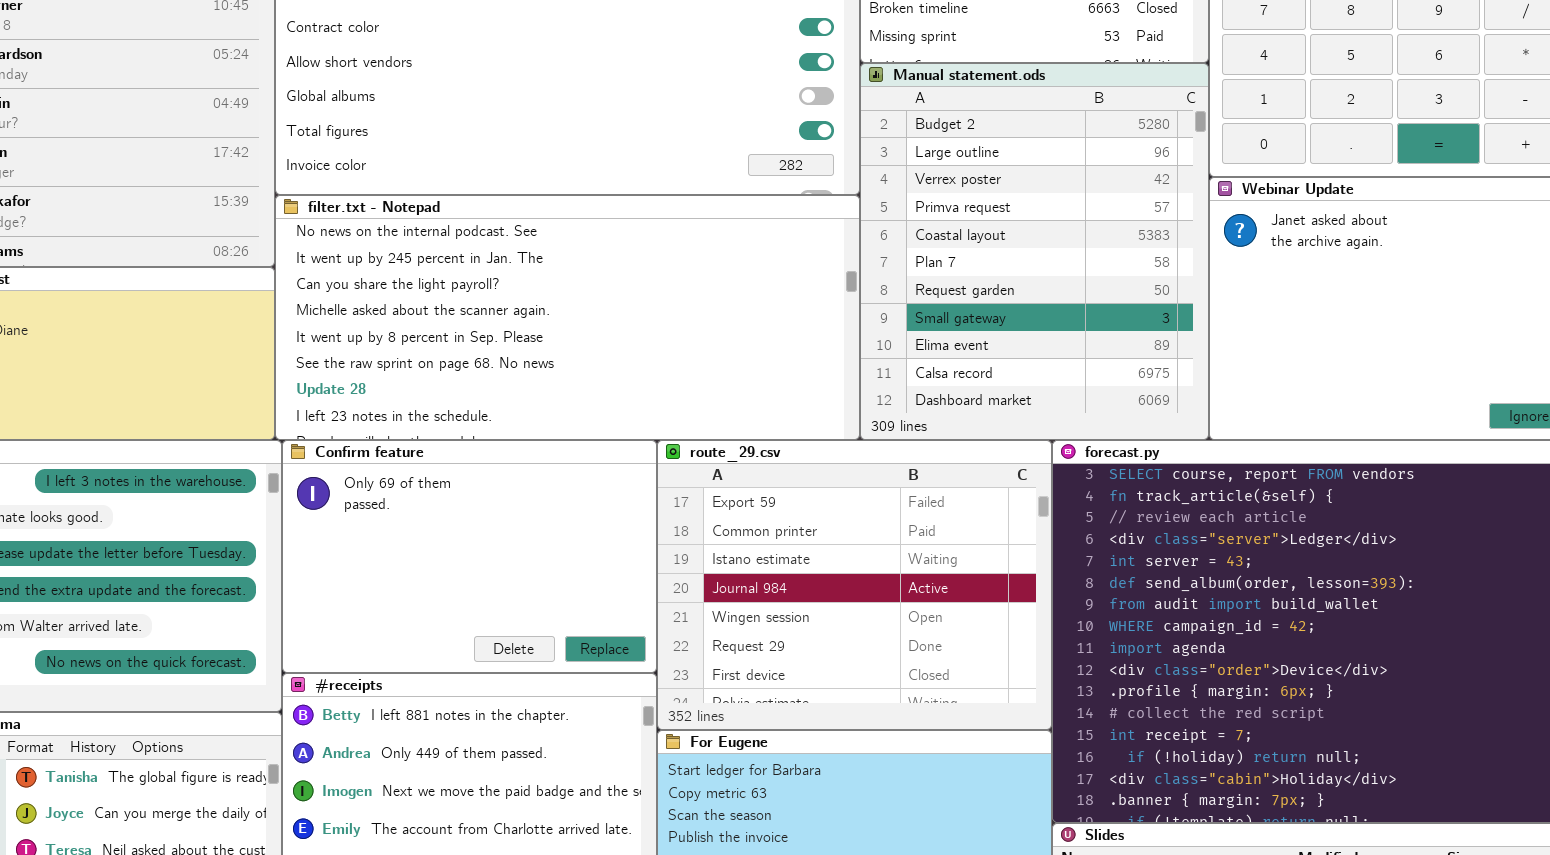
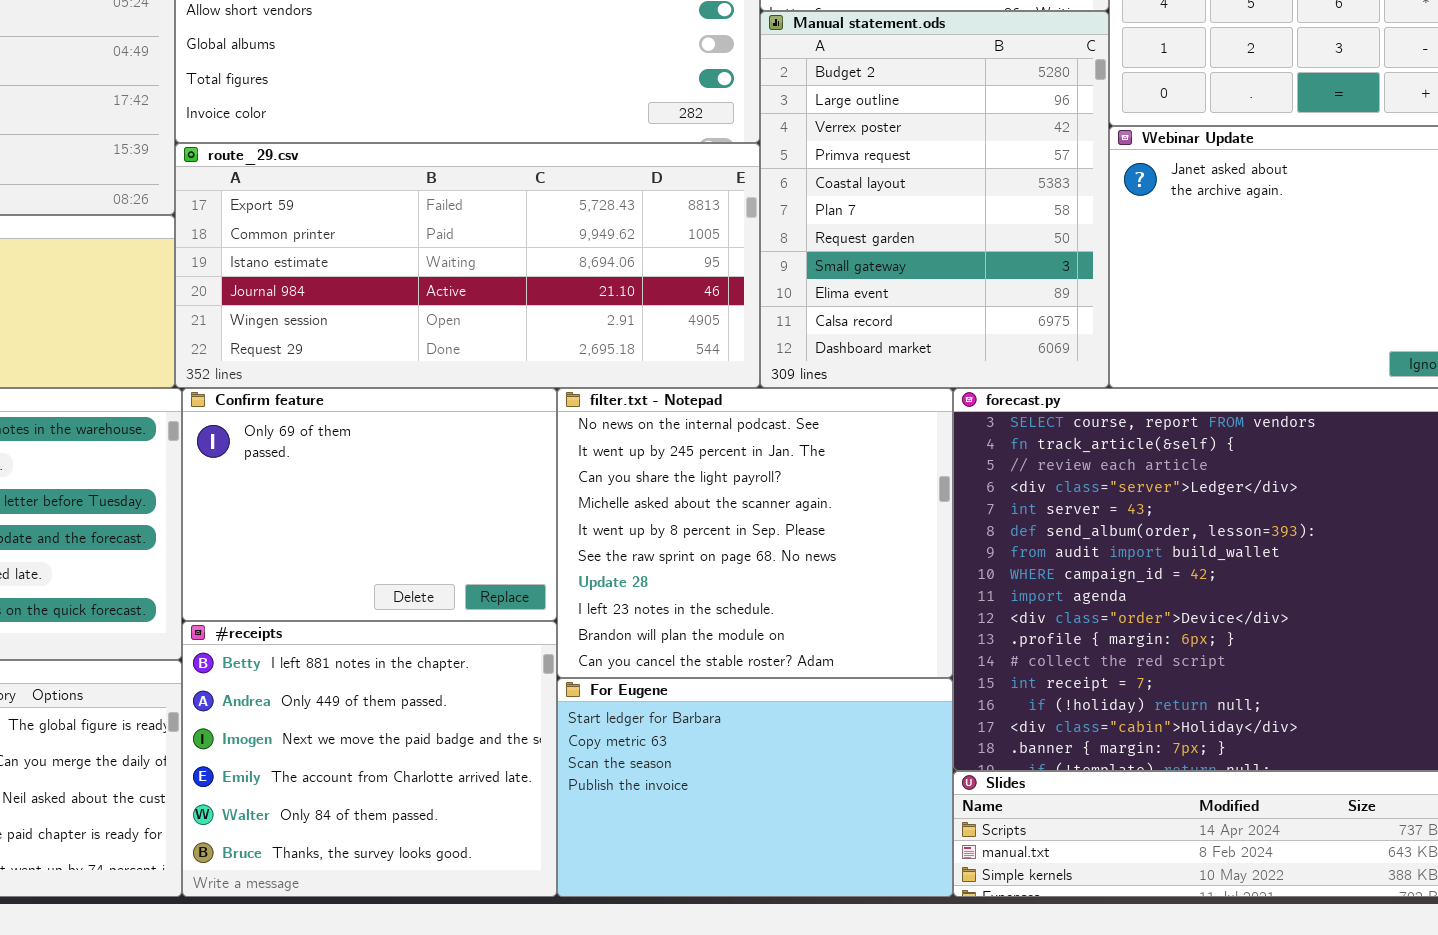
filter.txt - Notepad: [275,195,860,440] -> [557,388,953,678], moved, resized
route_29.csv: [657,440,1052,730] -> [175,143,760,388], moved, resized

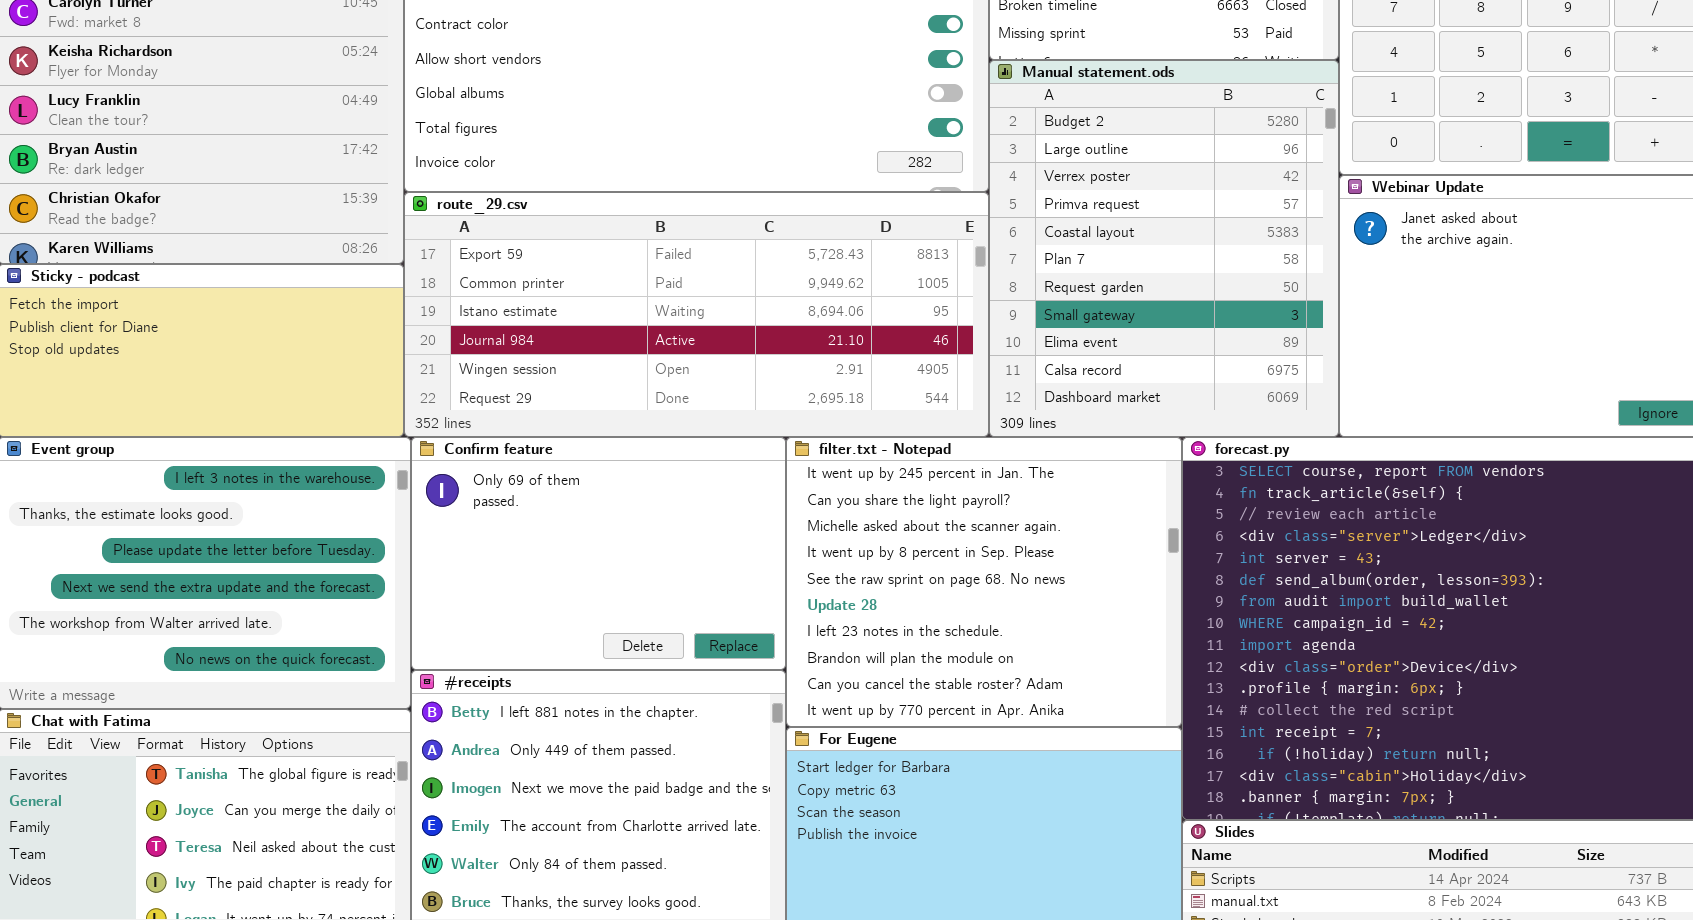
filter.txt - Notepad: [557,388,953,678] -> [786,437,1182,727], scrolled down 1 row

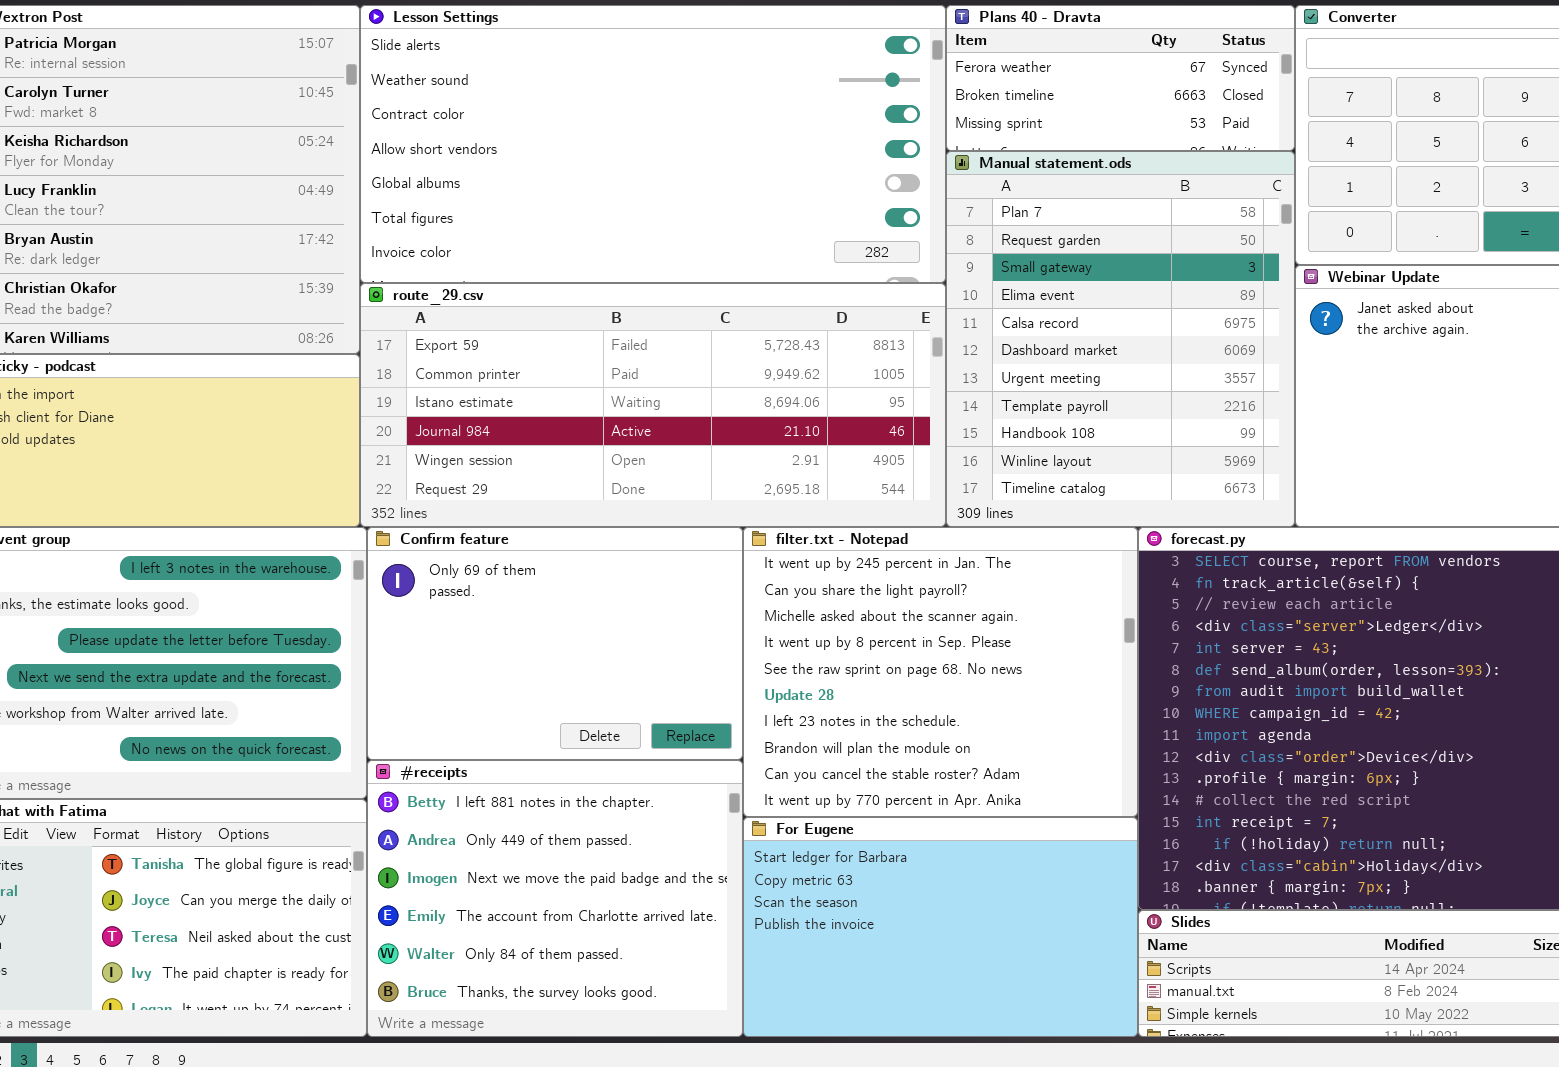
Manual statement.ods: [989,60,1339,437] -> [946,151,1295,527], scrolled down 5 rows

